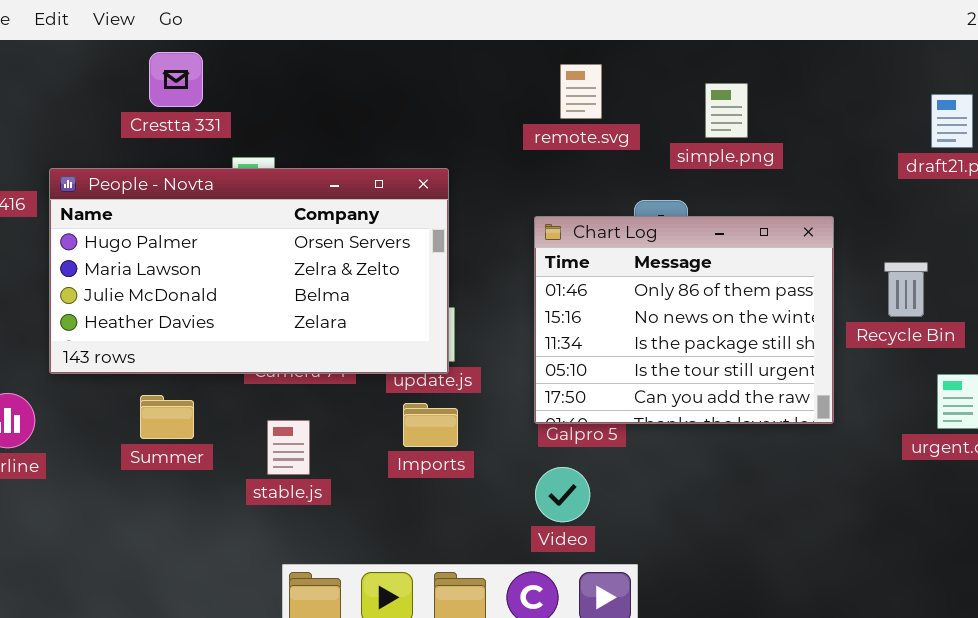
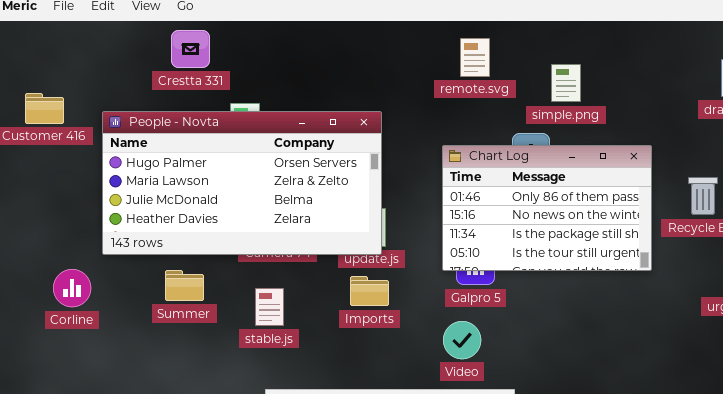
simple.png: [705,83,748,138] -> [551,64,581,102], moved
Chart Log: [534,216,834,424] -> [442,145,652,271], resized

